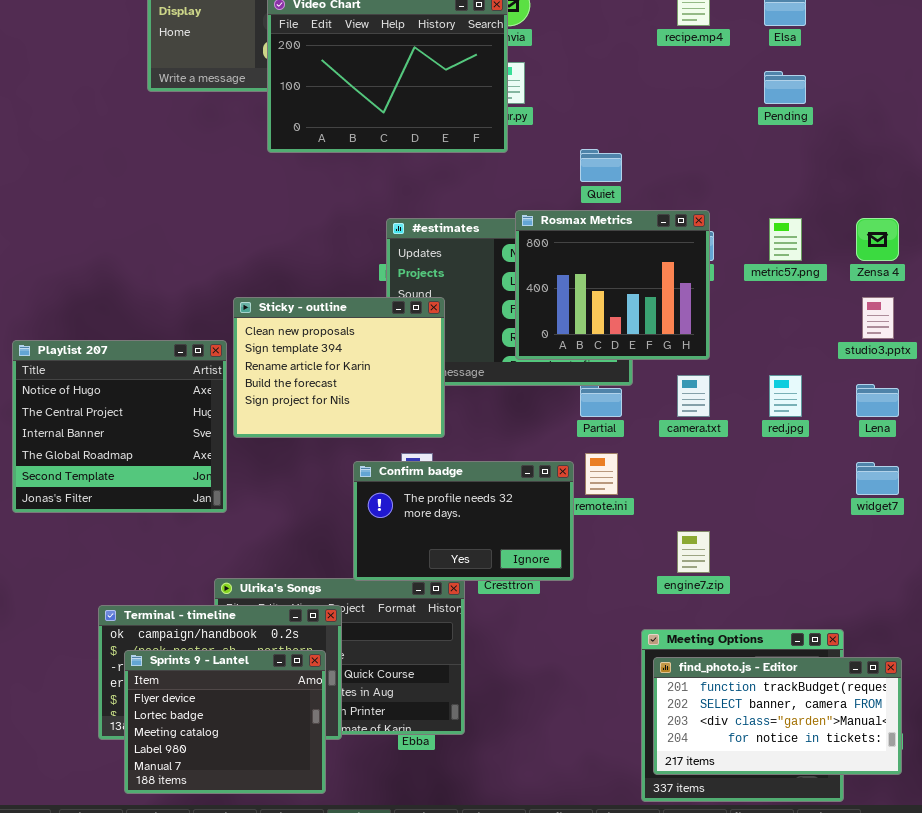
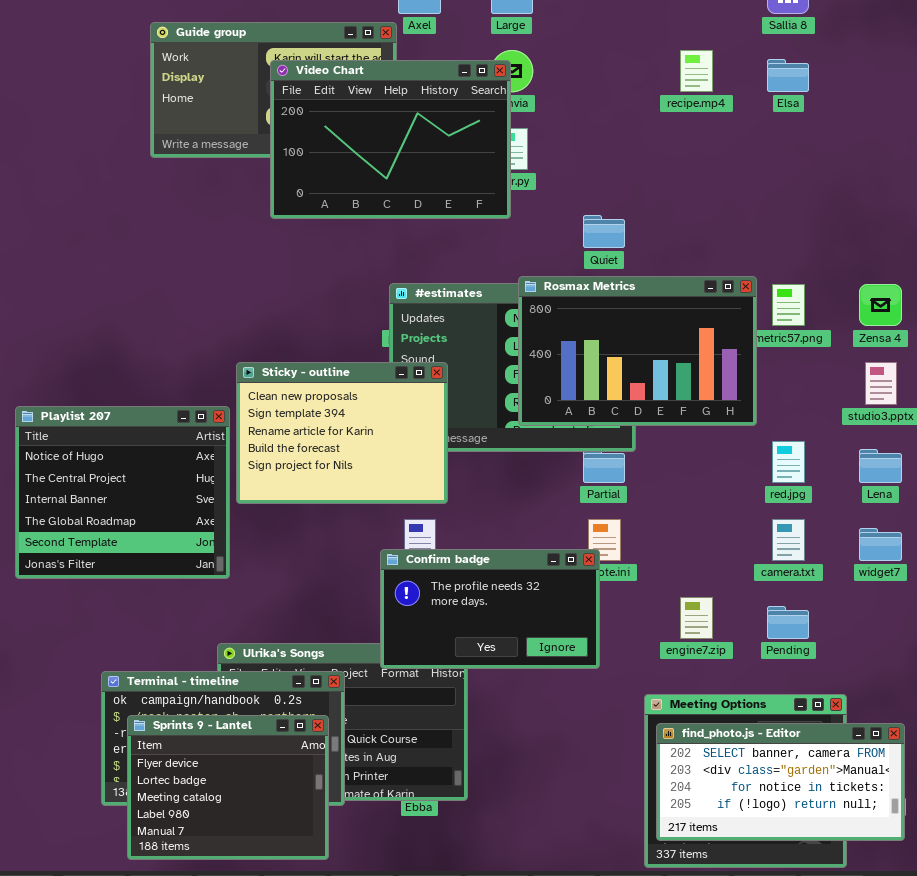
Pending: [764,71,806,104] -> [767,606,809,639], moved
Rosmax Metrics: [515,210,710,360] -> [518,276,757,426], resized
camera.txt: [677,375,710,417] -> [772,519,805,561], moved
Confirm badge: [353,461,574,581] -> [380,549,600,669], moved
find_photo.js - Editor: [653,657,902,775] -> [656,723,905,841], scrolled down 1 row

